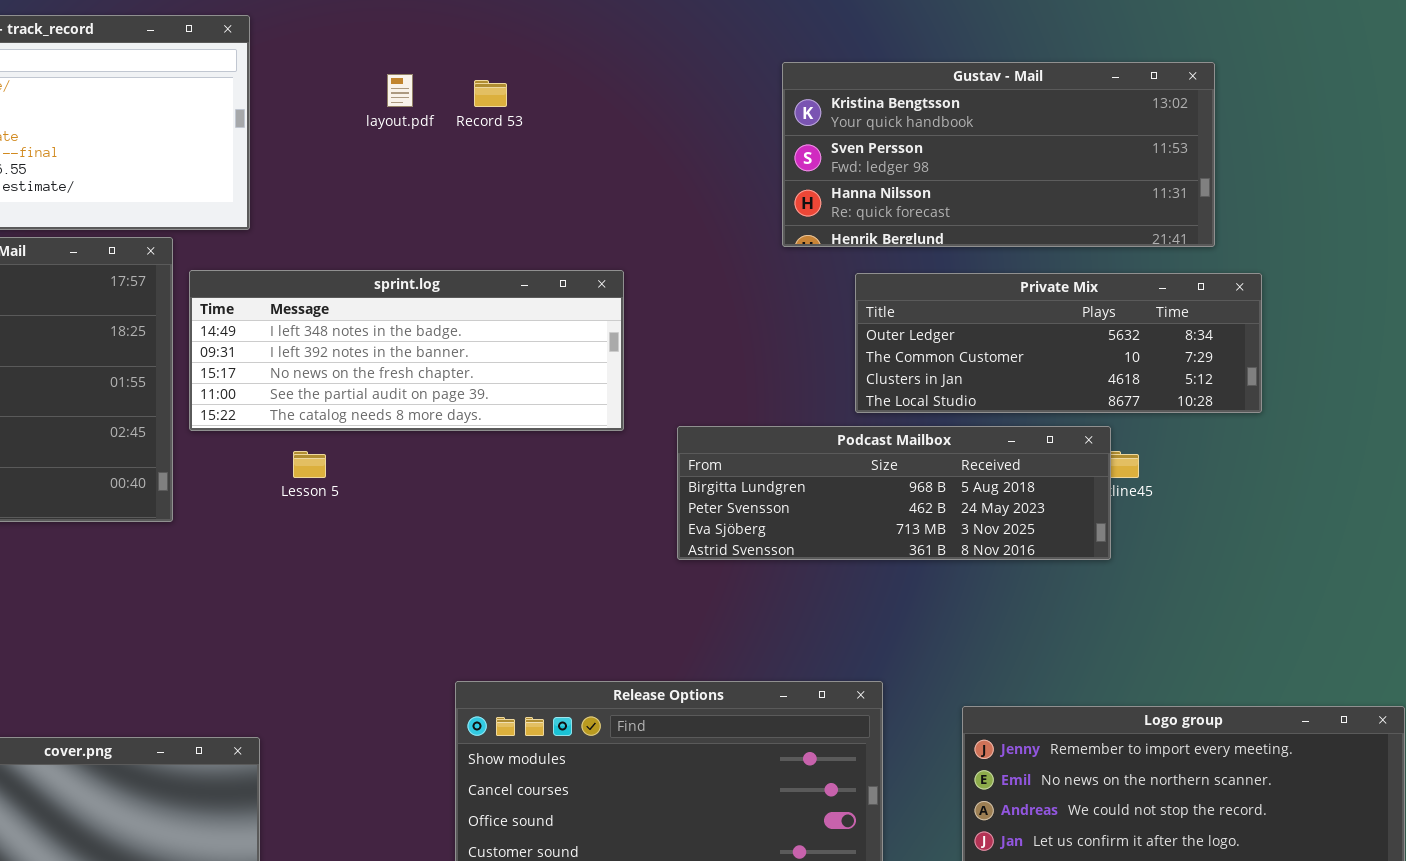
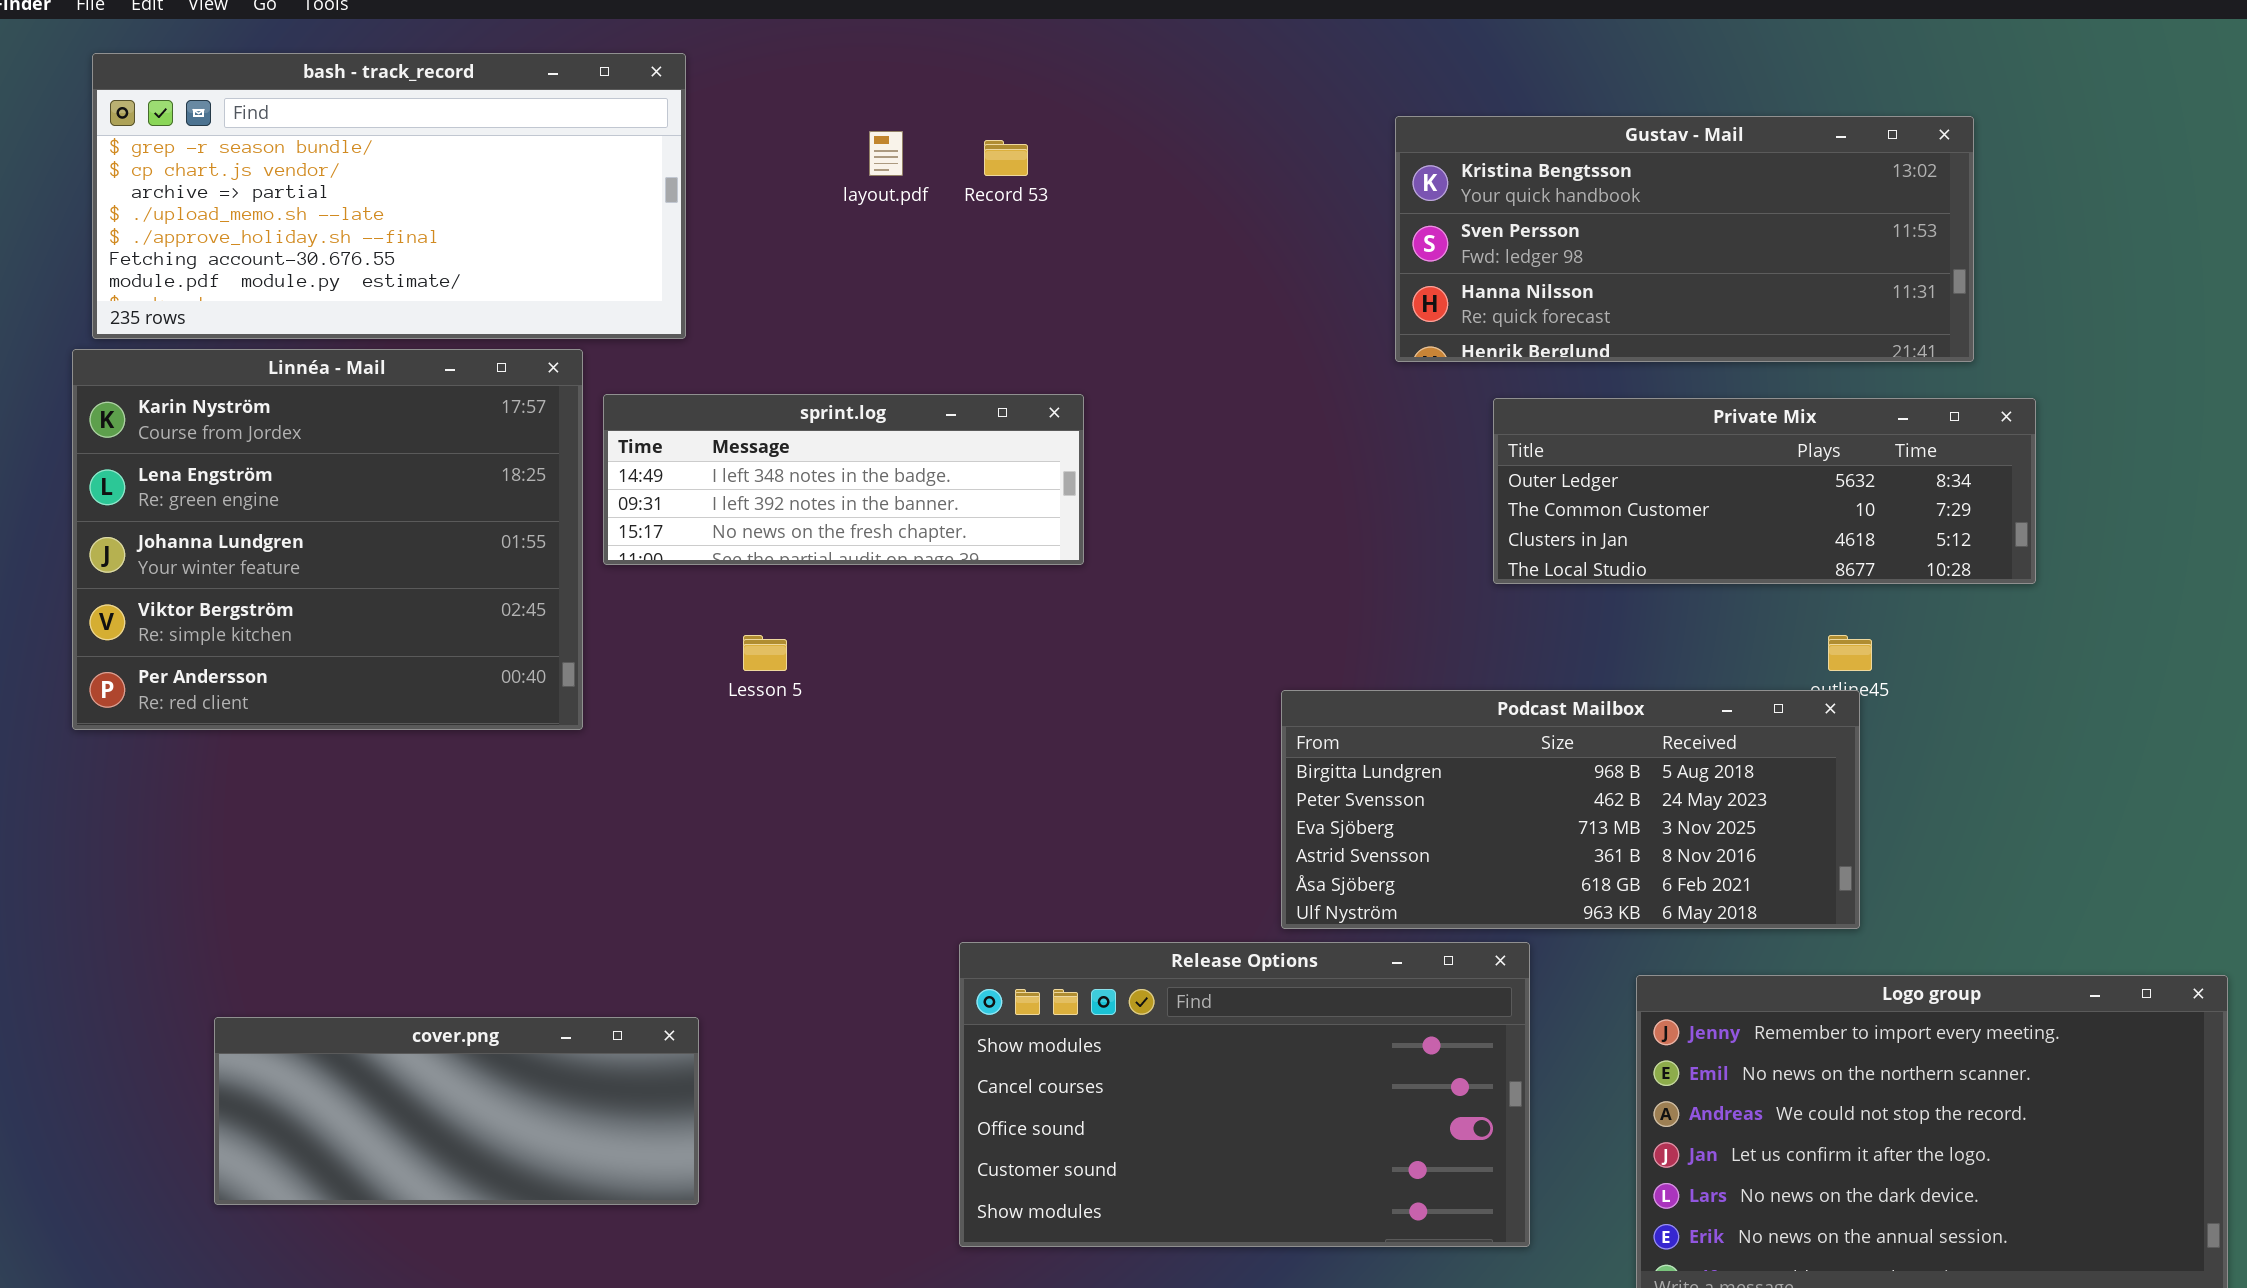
sprint.log: [189,270,624,431] -> [603,394,1084,565], resized
Podcast Mailbox: [677,426,1111,560] -> [1281,690,1860,929], moved, resized

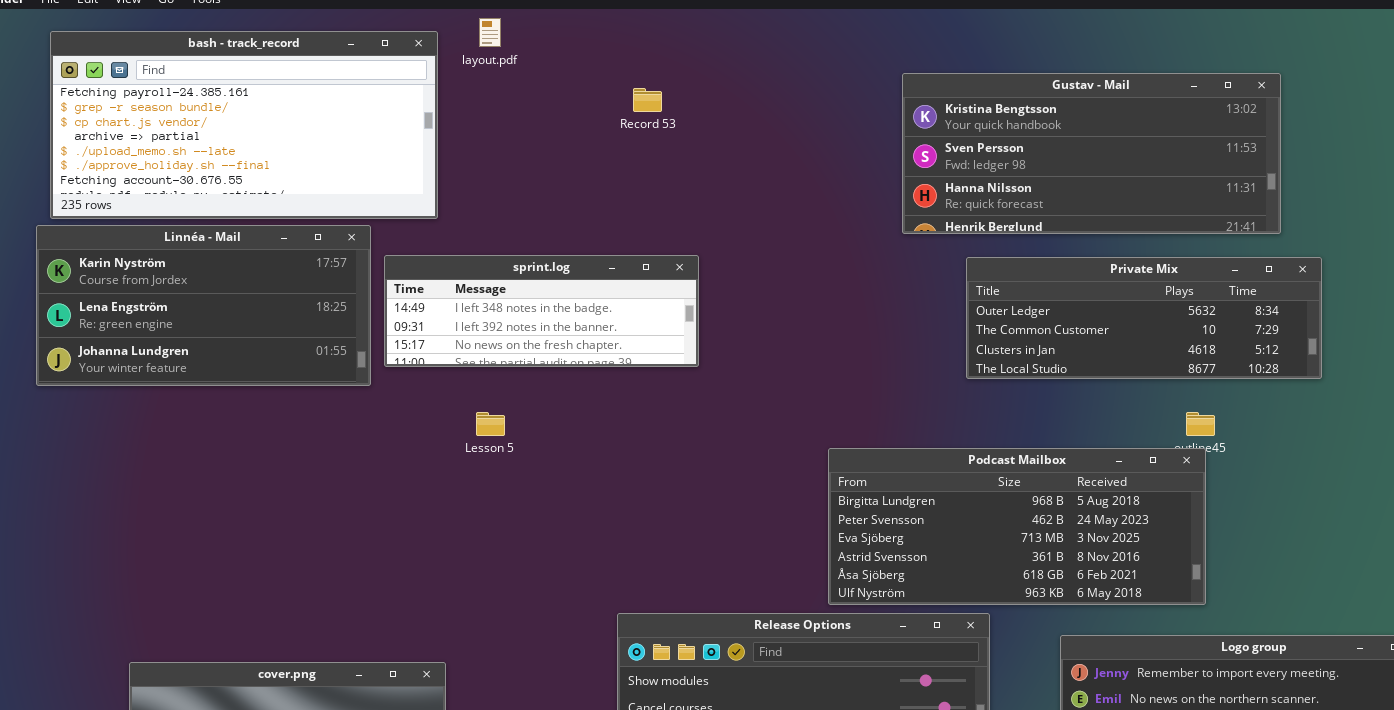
bash - track_record: [92,53,686,339] -> [50,31,438,219], scrolled up 1 row
layout.pdf: [869,131,903,176] -> [479,18,501,47], moved
Linnéa - Mail: [72,349,583,730] -> [36,225,371,386], resized

